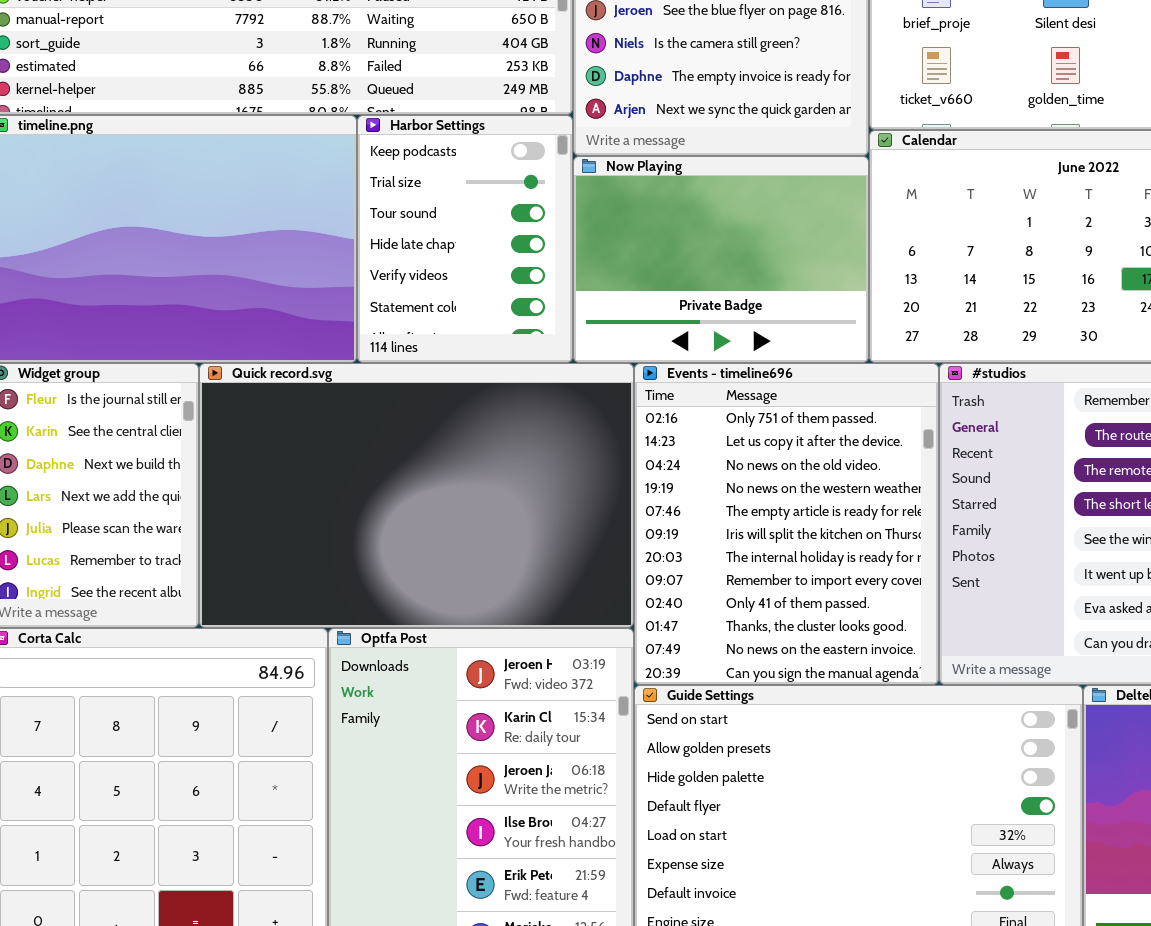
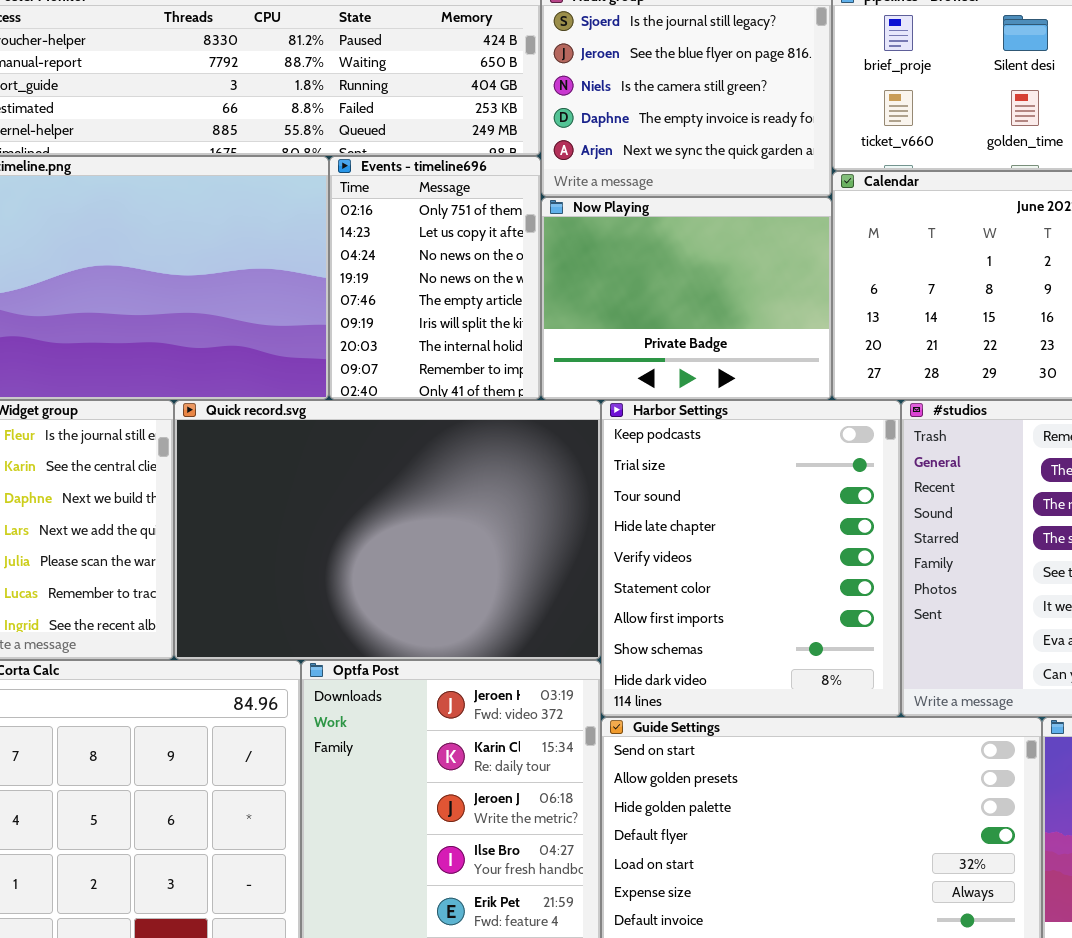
Harbor Settings: [357,115,573,363] -> [601,400,901,717], moved, resized
Events - timeline696: [634,363,939,685] -> [329,156,541,400], moved, resized

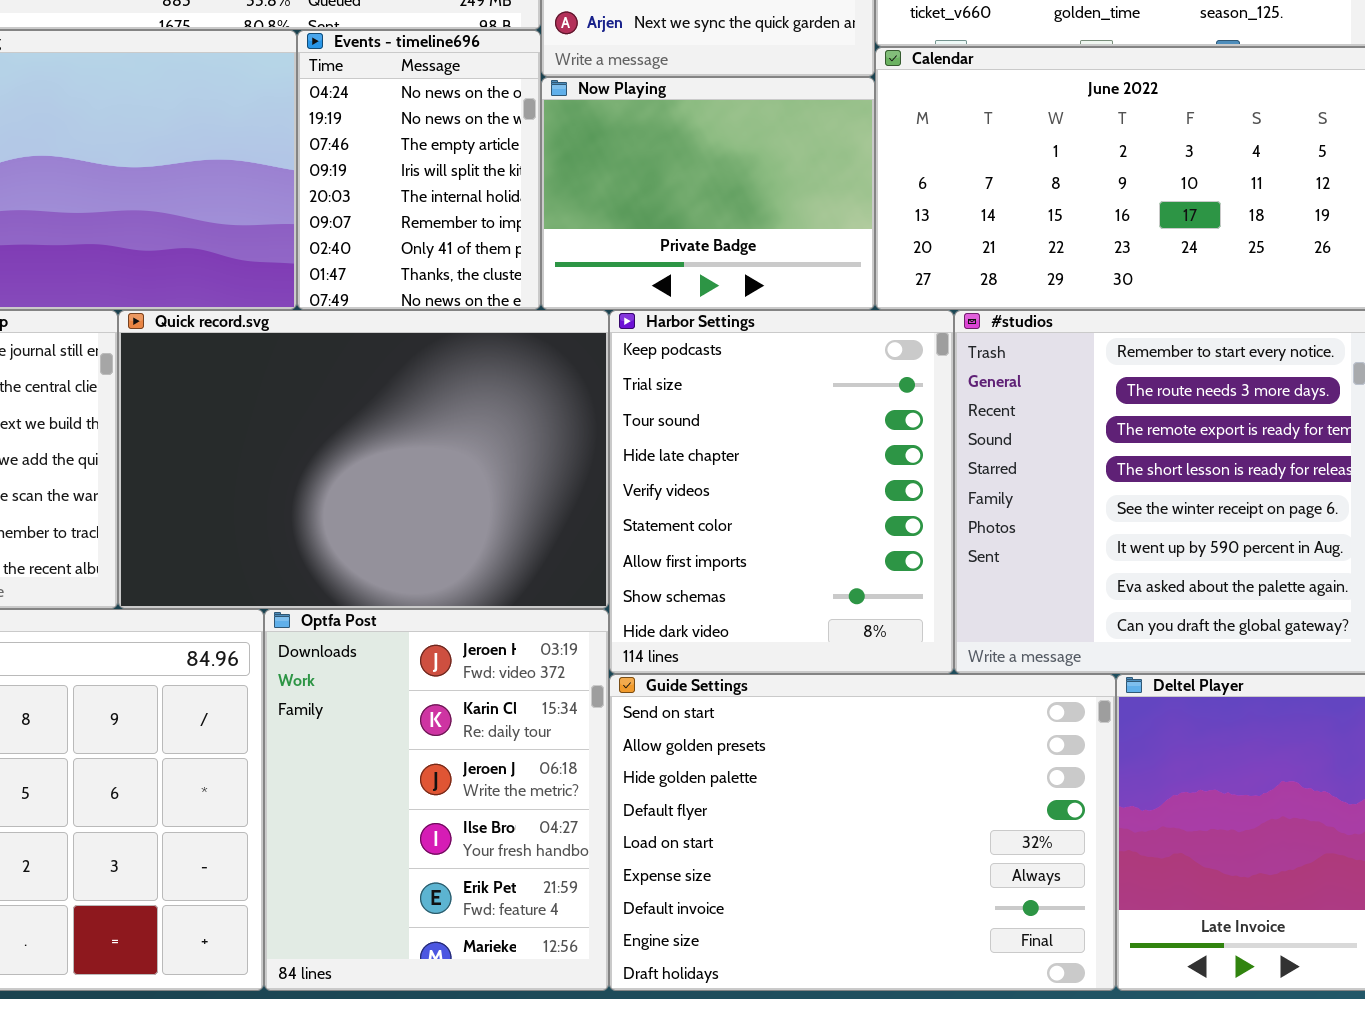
Events - timeline696: [329,156,541,400] -> [297,30,541,310], scrolled down 2 rows

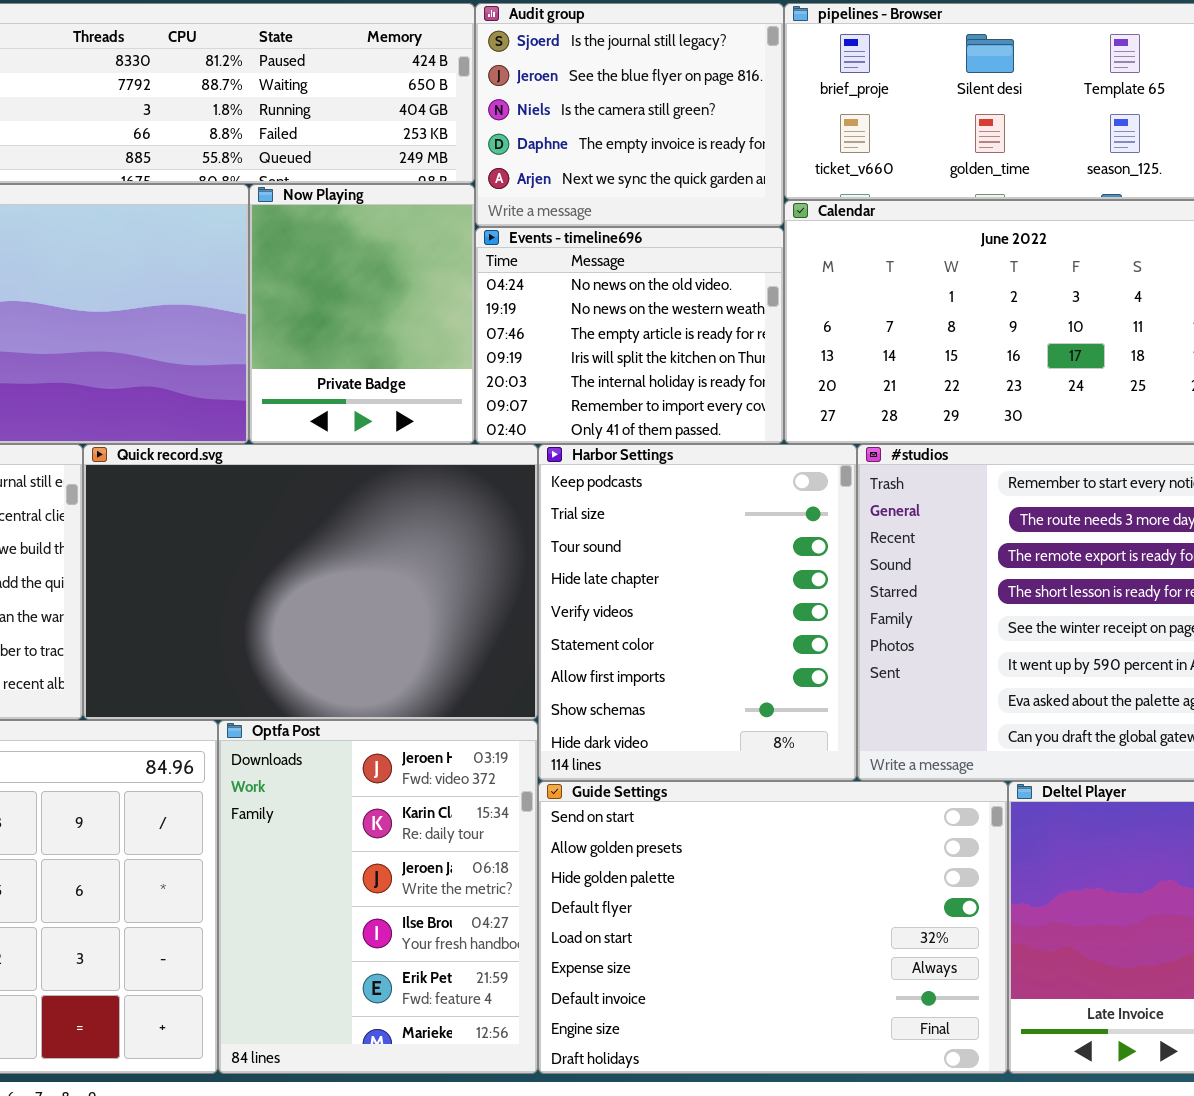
Events - timeline696: [297,30,541,310] -> [475,227,784,444], moved, resized
Now Playing: [541,77,875,310] -> [249,184,475,444], moved, resized

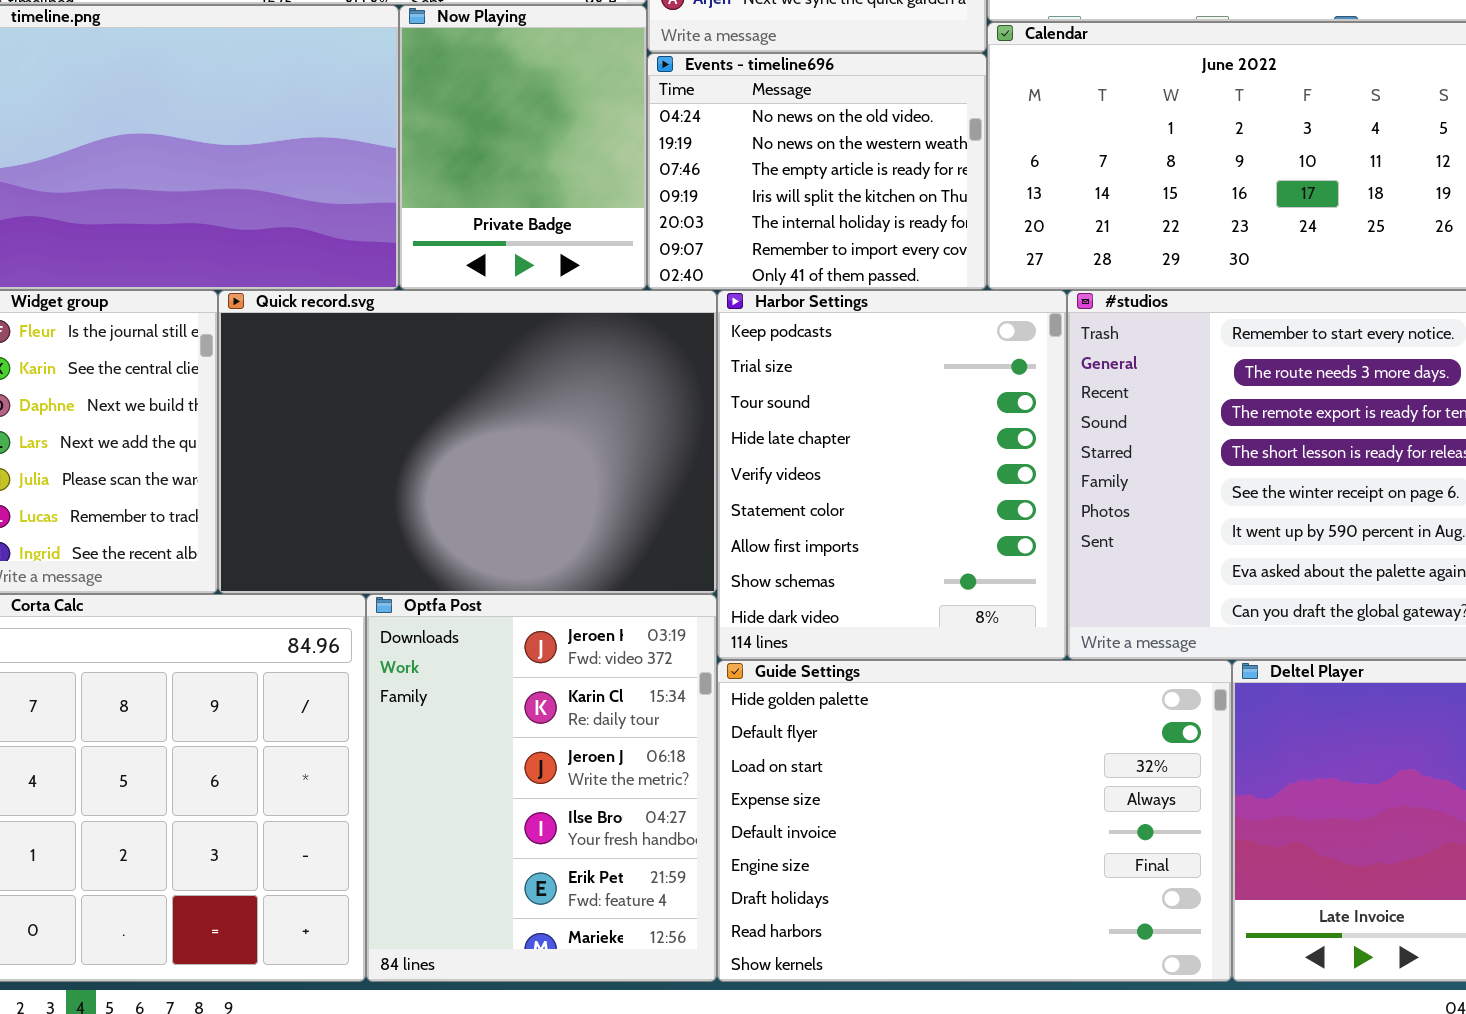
Guide Settings: [538,781,1008,1074] -> [717,660,1232,982], scrolled down 2 rows

